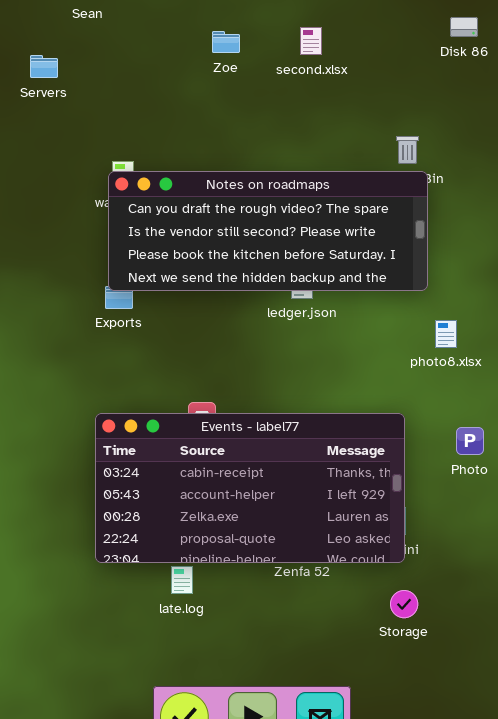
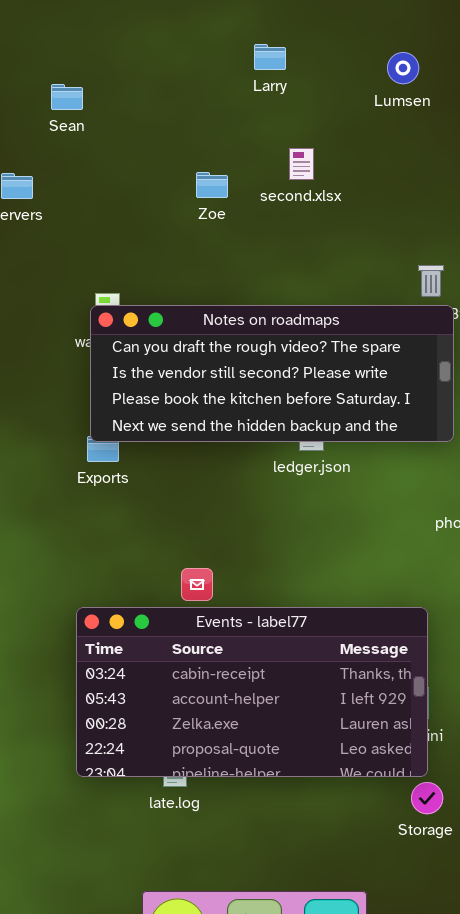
second.xlsx: [300,27,322,55] -> [289,148,314,180], moved
Zoe: [212,31,240,53] -> [196,172,228,198], moved
Events - label77: [95,413,405,563] -> [76,607,428,777], moved

